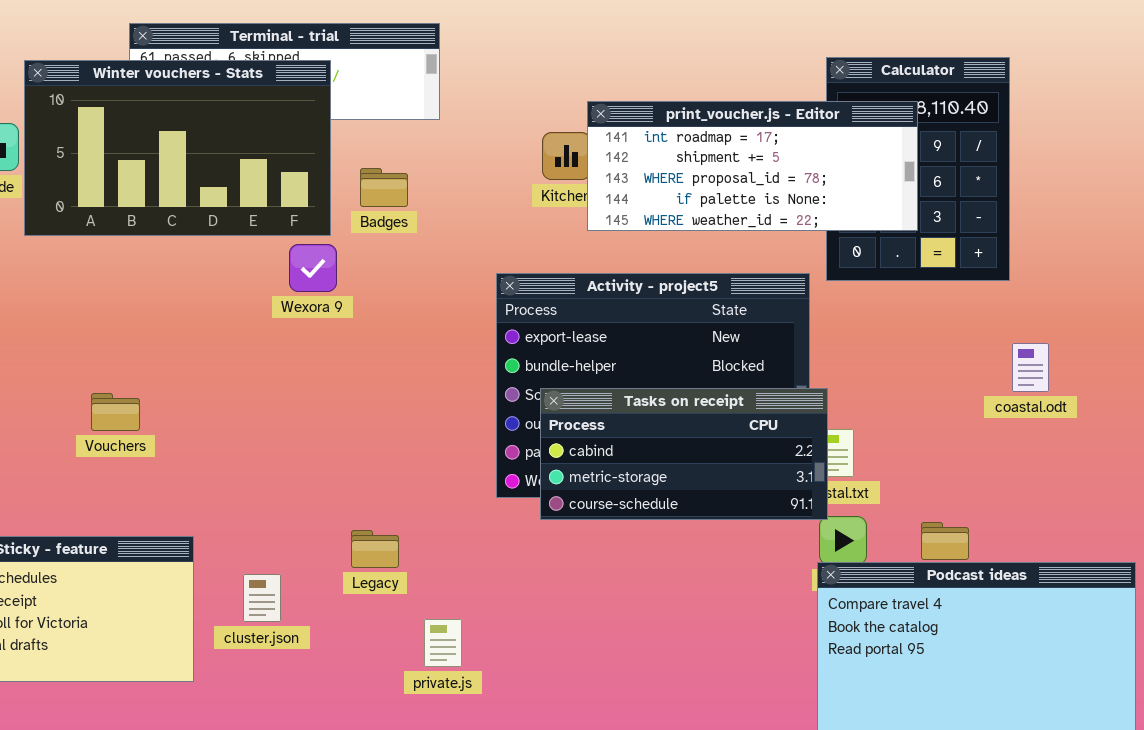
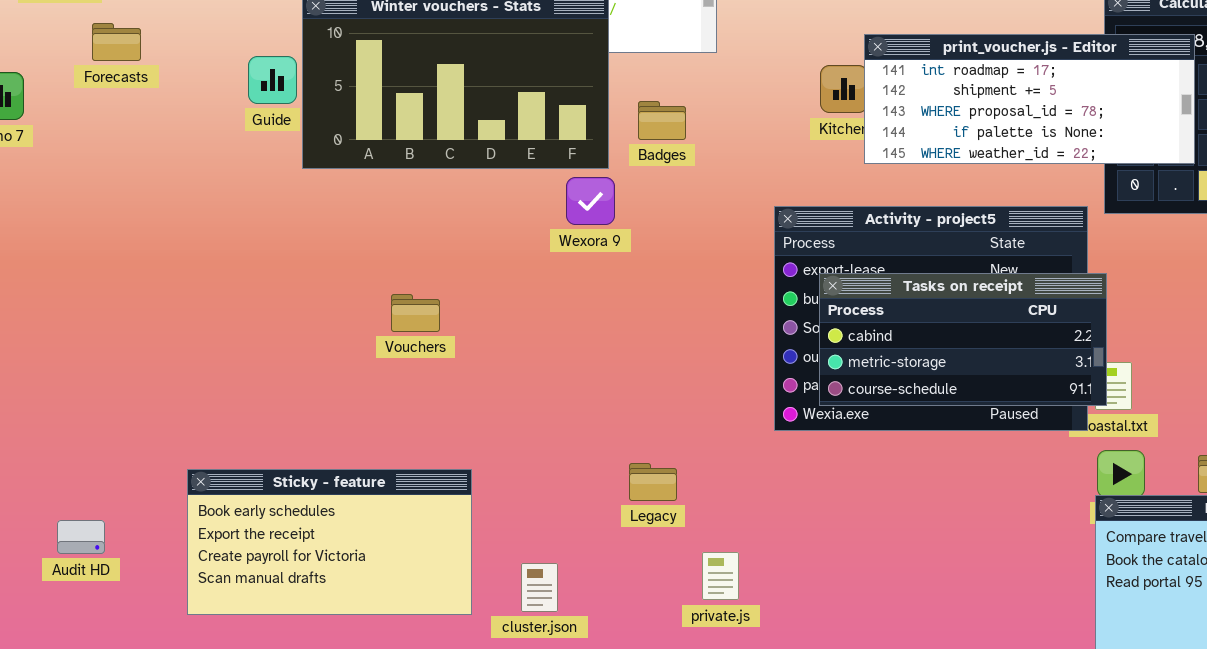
Tasks on receipt: [540,388,828,520] -> [819,273,1107,406], moved
Vouchers: [91,393,140,431] -> [391,294,440,332], moved
cluster.json: [243,574,281,622] -> [521,563,558,612], moved

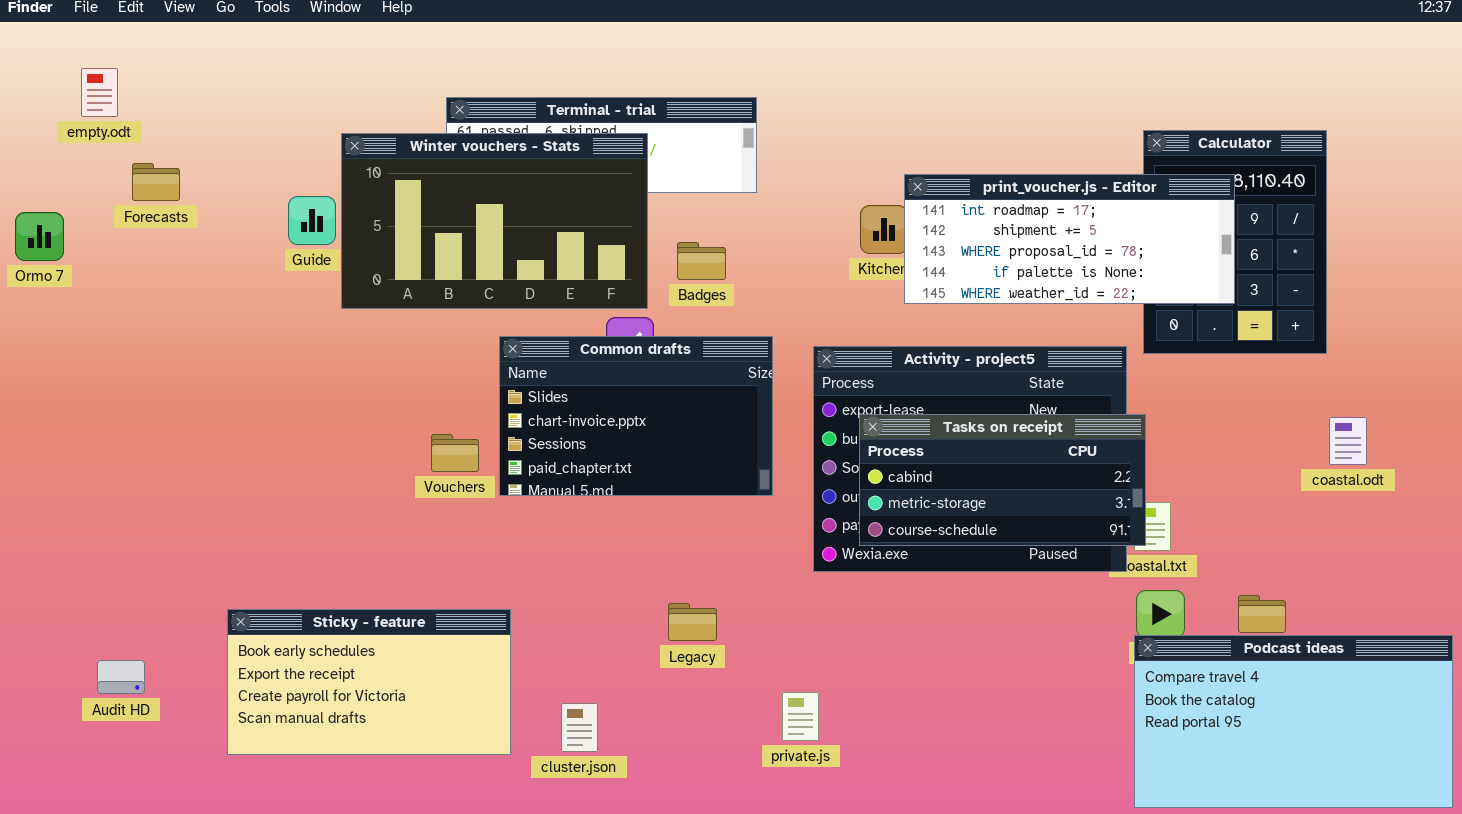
Common drafts: none -> [499,336,773,496], opened
private.js: [702,552,739,600] -> [782,692,819,741], moved

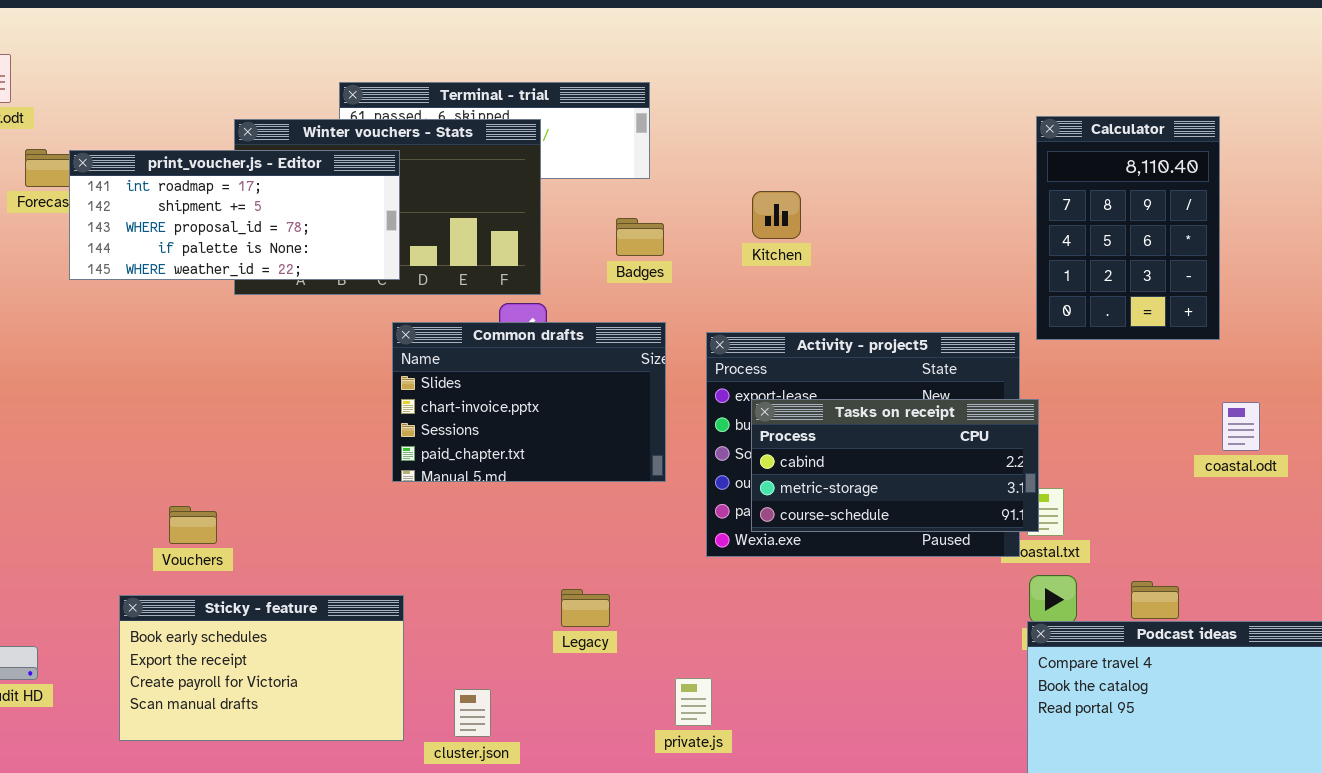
print_voucher.js - Editor: [904,174,1235,304] -> [69,150,400,280], moved
Badges: [677,242,726,280] -> [616,218,664,256], moved
Vouchers: [431,434,479,472] -> [169,506,217,544], moved

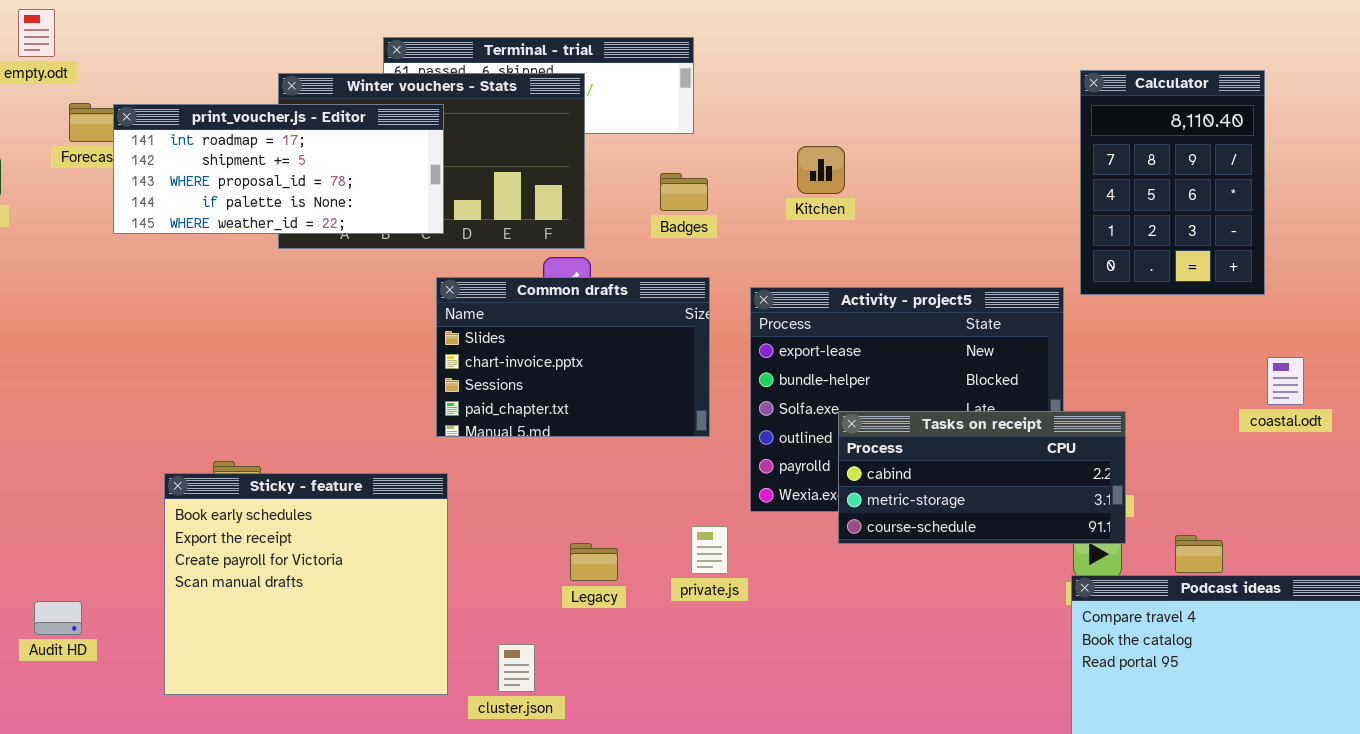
Tasks on receipt: [751,399,1039,532] -> [838,411,1126,544], moved
Legacy: [561,589,610,627] -> [570,543,618,581], moved
Sticky - feature: [119,595,404,741] -> [164,473,448,695], resized
private.js: [675,678,712,726] -> [691,526,728,574], moved

